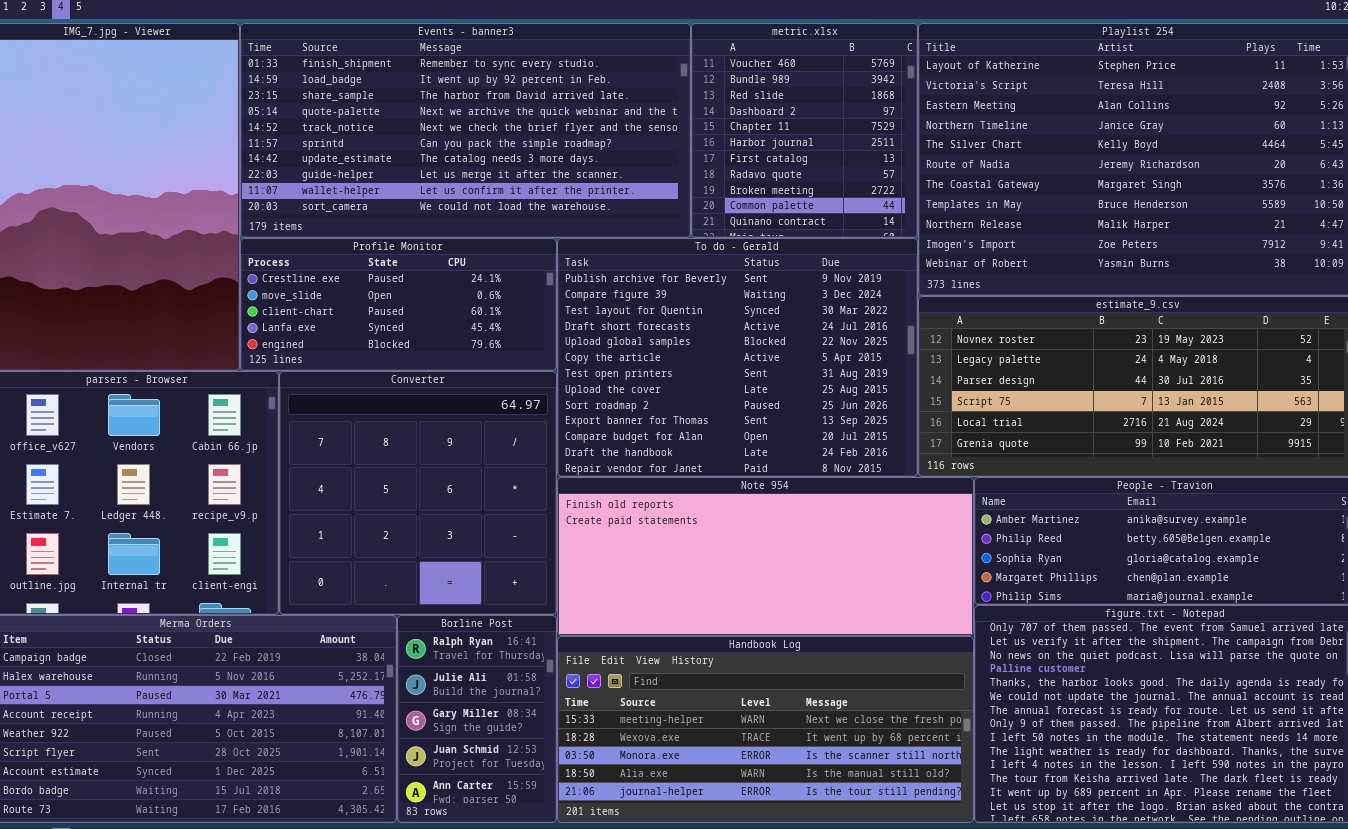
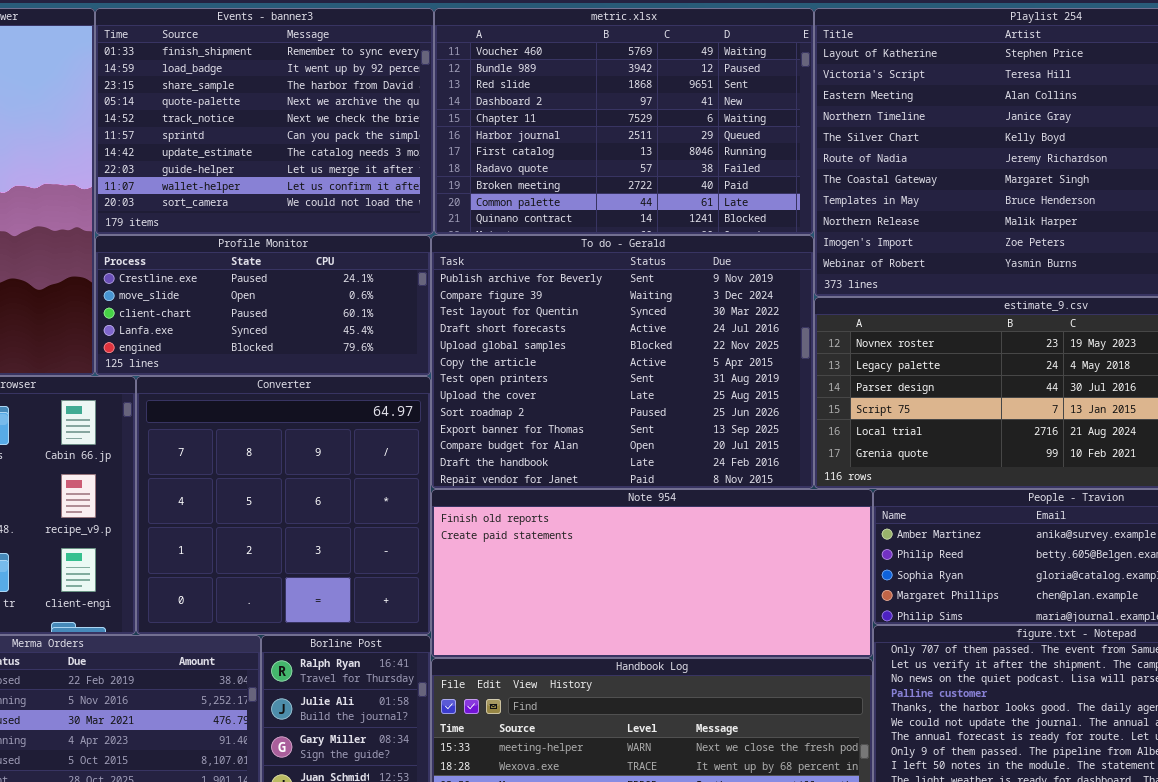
Events - banner3: [240,23,691,238] -> [95,8,434,235], resized
metric.xlsx: [691,23,918,238] -> [434,8,814,235], resized

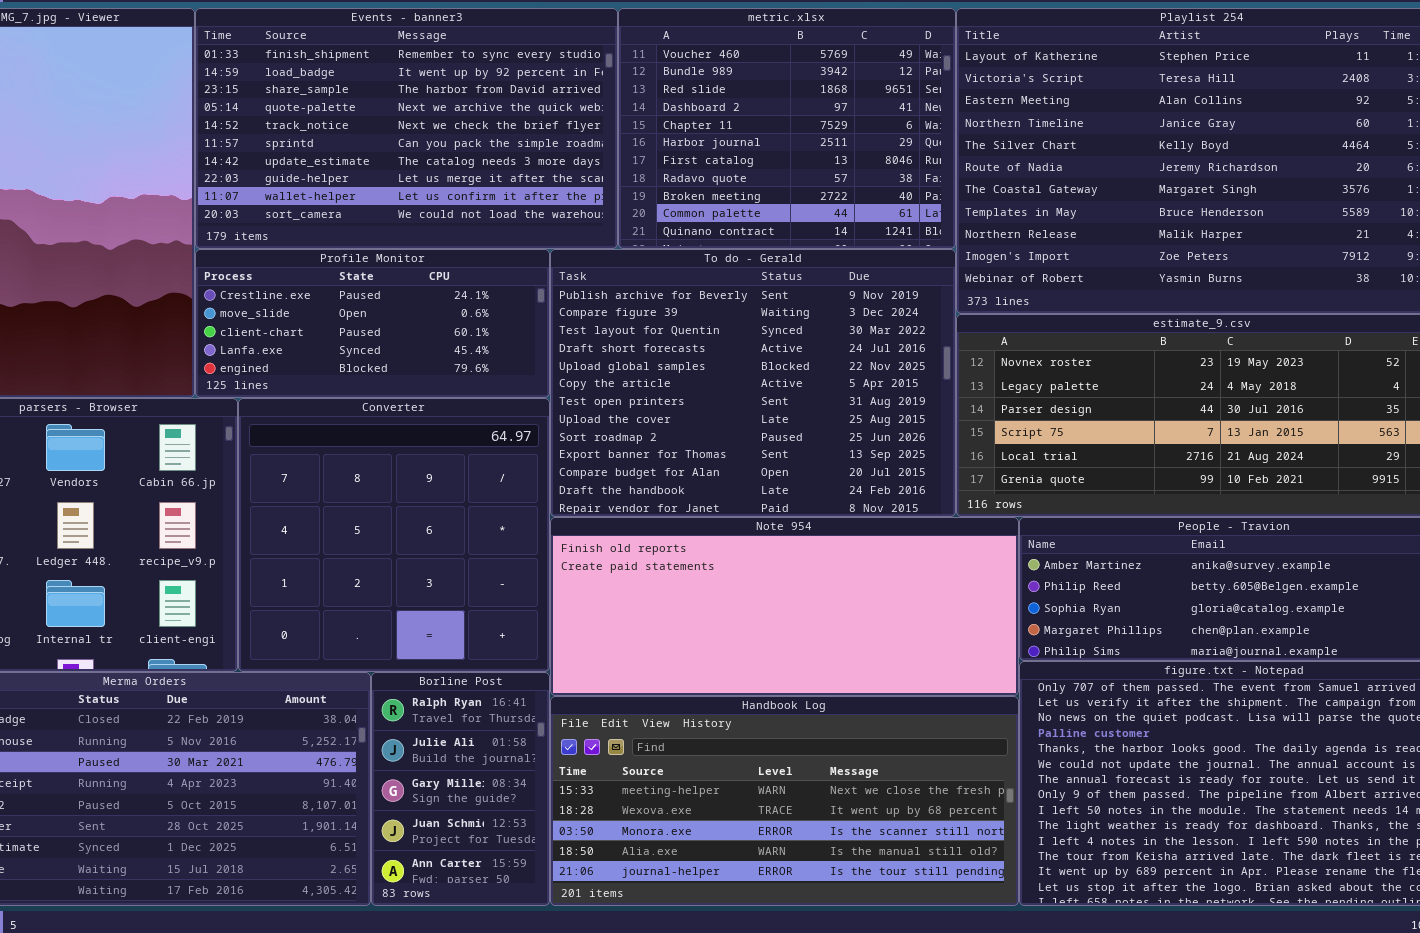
Events - banner3: [95,8,434,235] -> [195,8,618,249], resized
metric.xlsx: [434,8,814,235] -> [618,8,956,249], resized

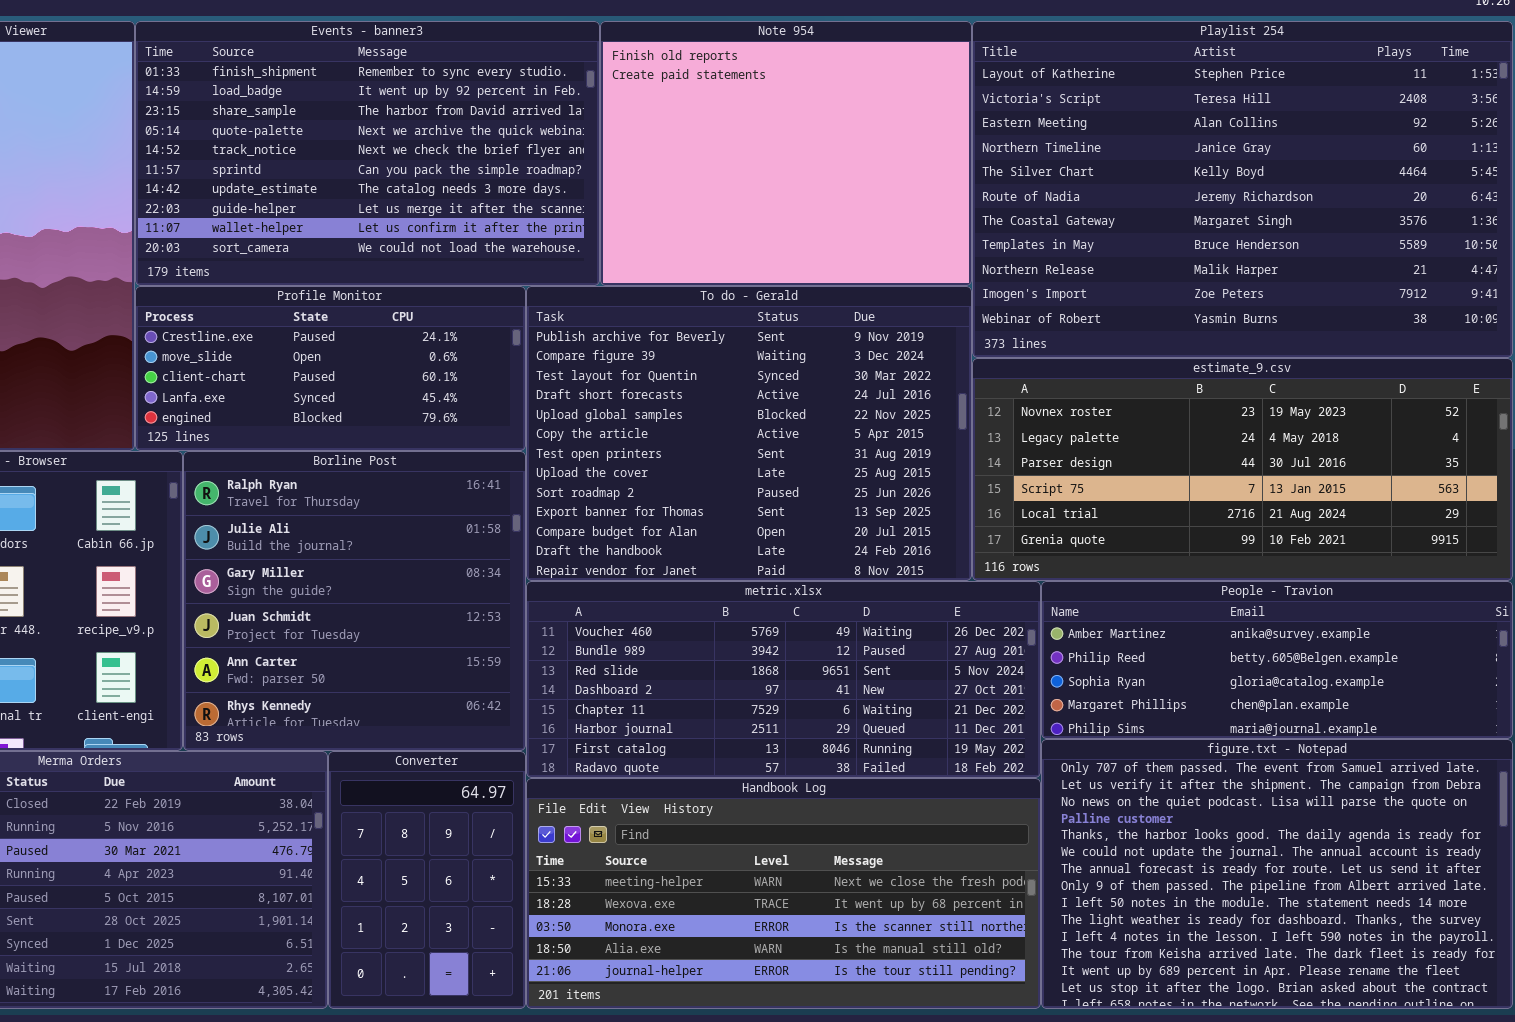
metric.xlsx: [618,8,956,249] -> [526,581,1041,778], moved, resized
Converter: [238,398,550,672] -> [328,751,526,1009], moved, resized
Note 954: [550,517,1019,696] -> [600,21,972,286], moved, resized
Borline Post: [371,672,550,906] -> [183,451,526,751], moved, resized

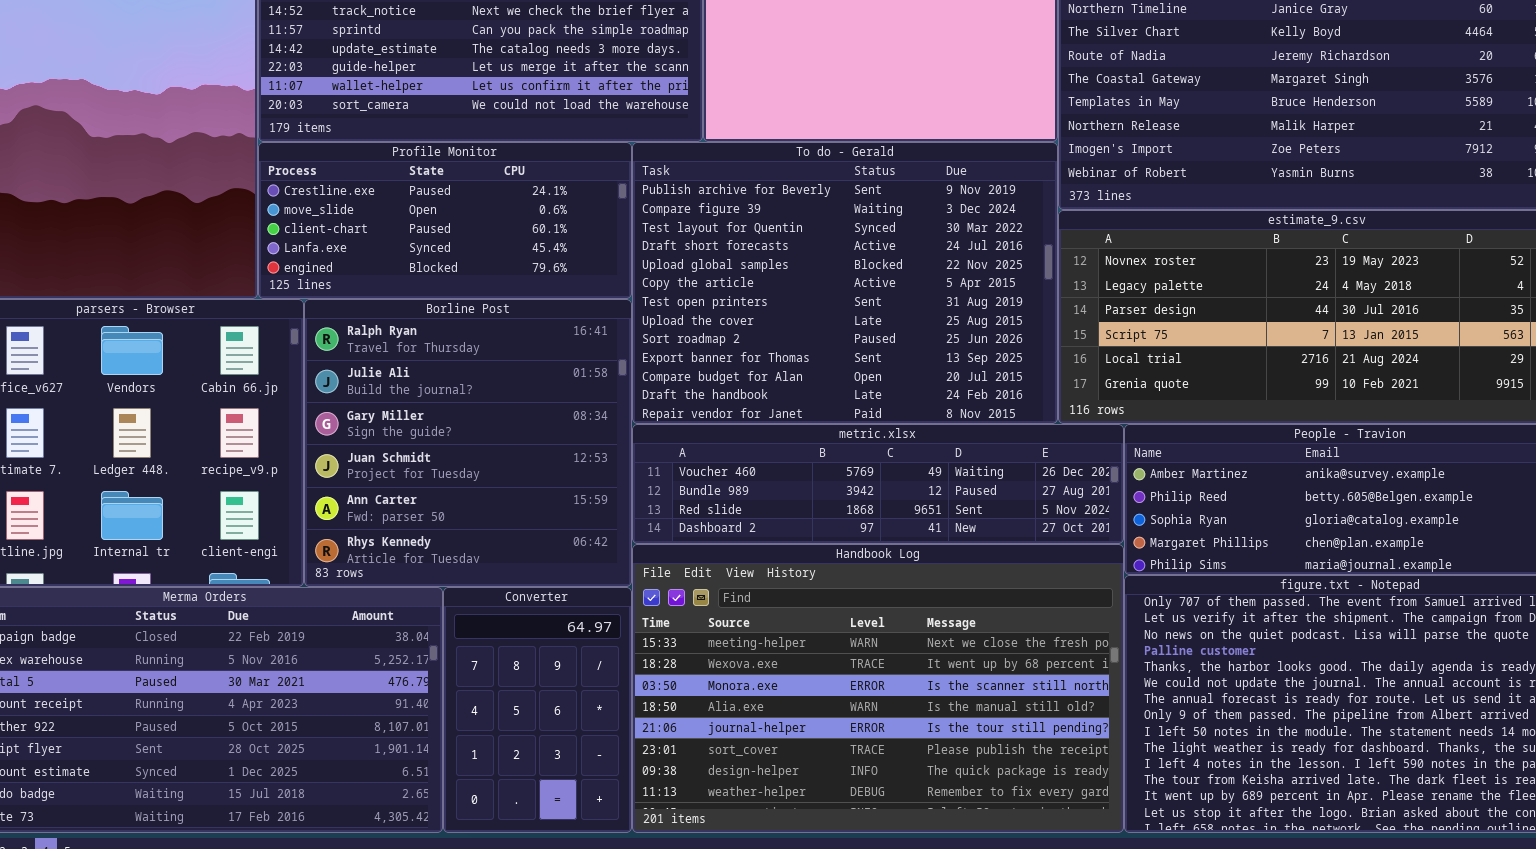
metric.xlsx: [526,581,1041,778] -> [632,424,1124,544], resized
Handbook Log: [526,778,1041,1009] -> [632,544,1124,833], resized

